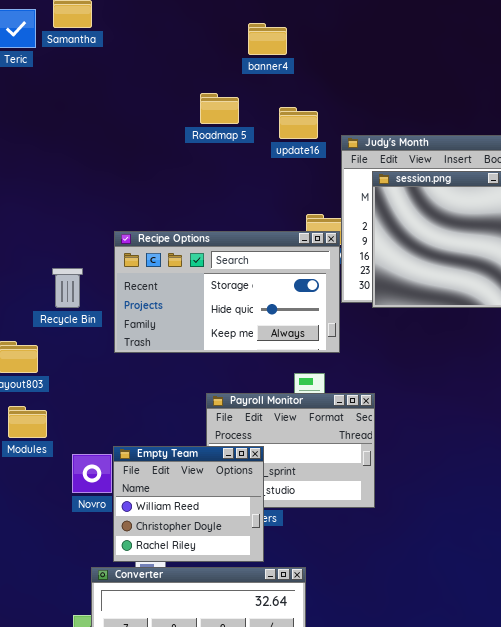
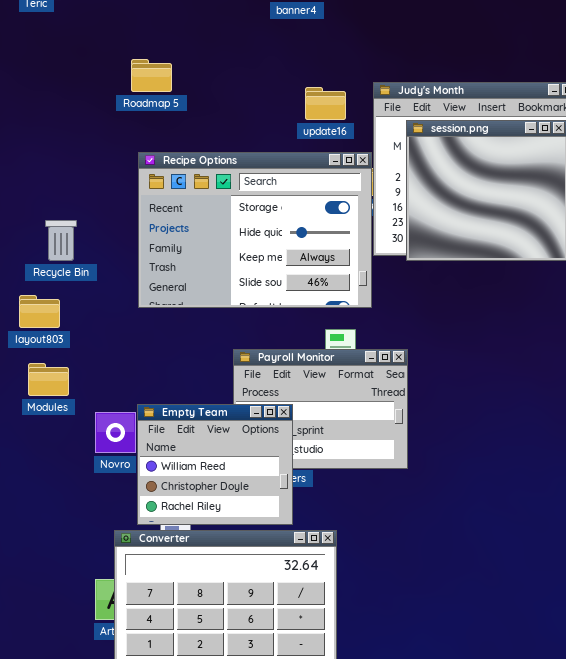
Roadmap 5: [200,93,239,124] -> [131,59,172,92], moved
update16: [279,107,318,139] -> [305,87,346,120], moved
Recipe Options: [114,231,340,353] -> [138,152,372,308], resized
Recycle Bin: [52,268,83,308] -> [45,220,77,261], moved

